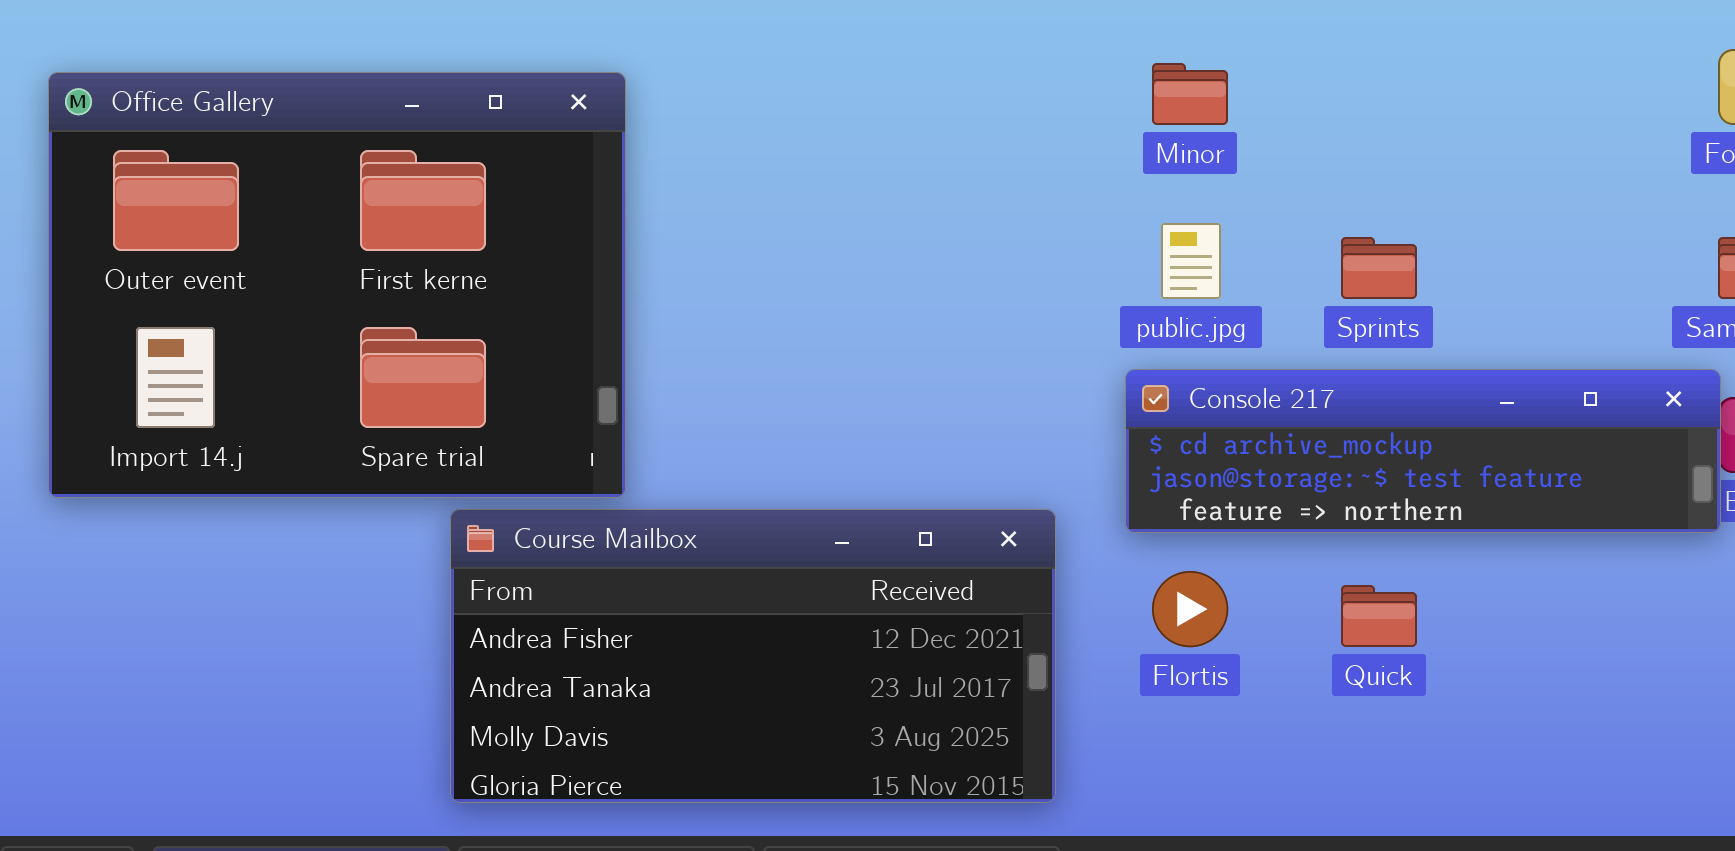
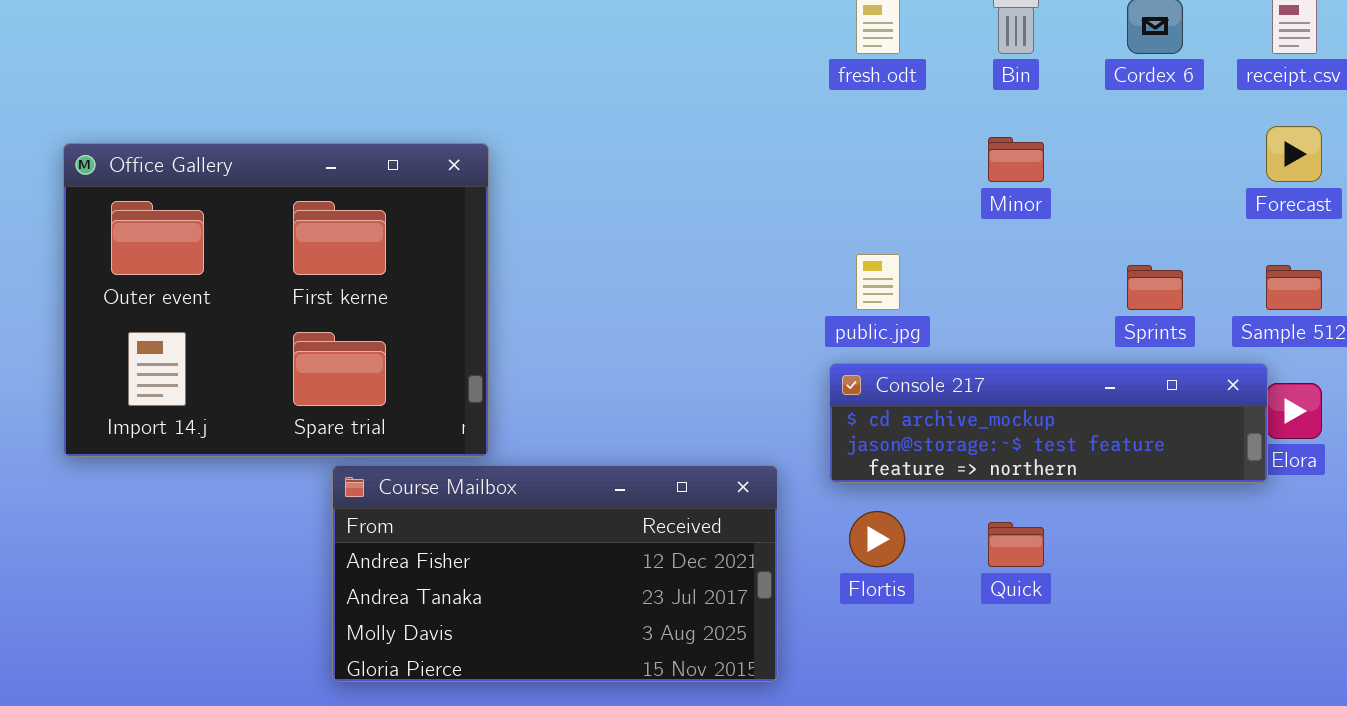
Minor: [1152,63,1228,125] -> [988,137,1044,182], moved
Office Gallery: [48,72,626,498] -> [63,143,489,457], moved
Sprints: [1341,237,1417,299] -> [1127,265,1183,310], moved

